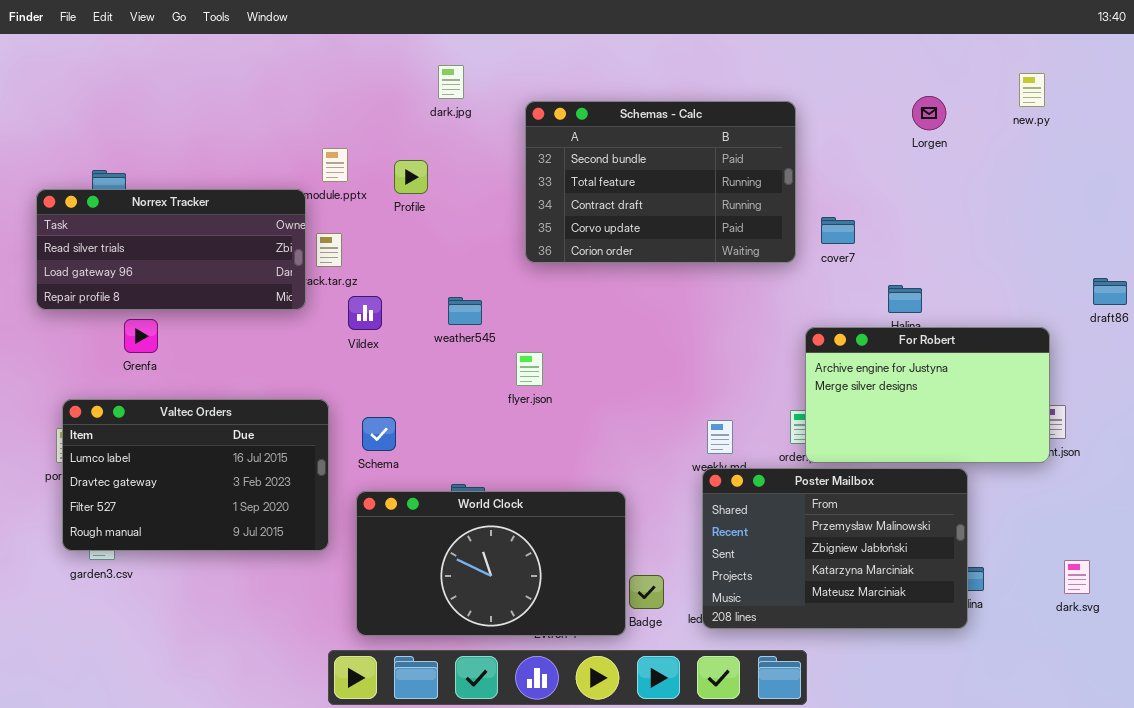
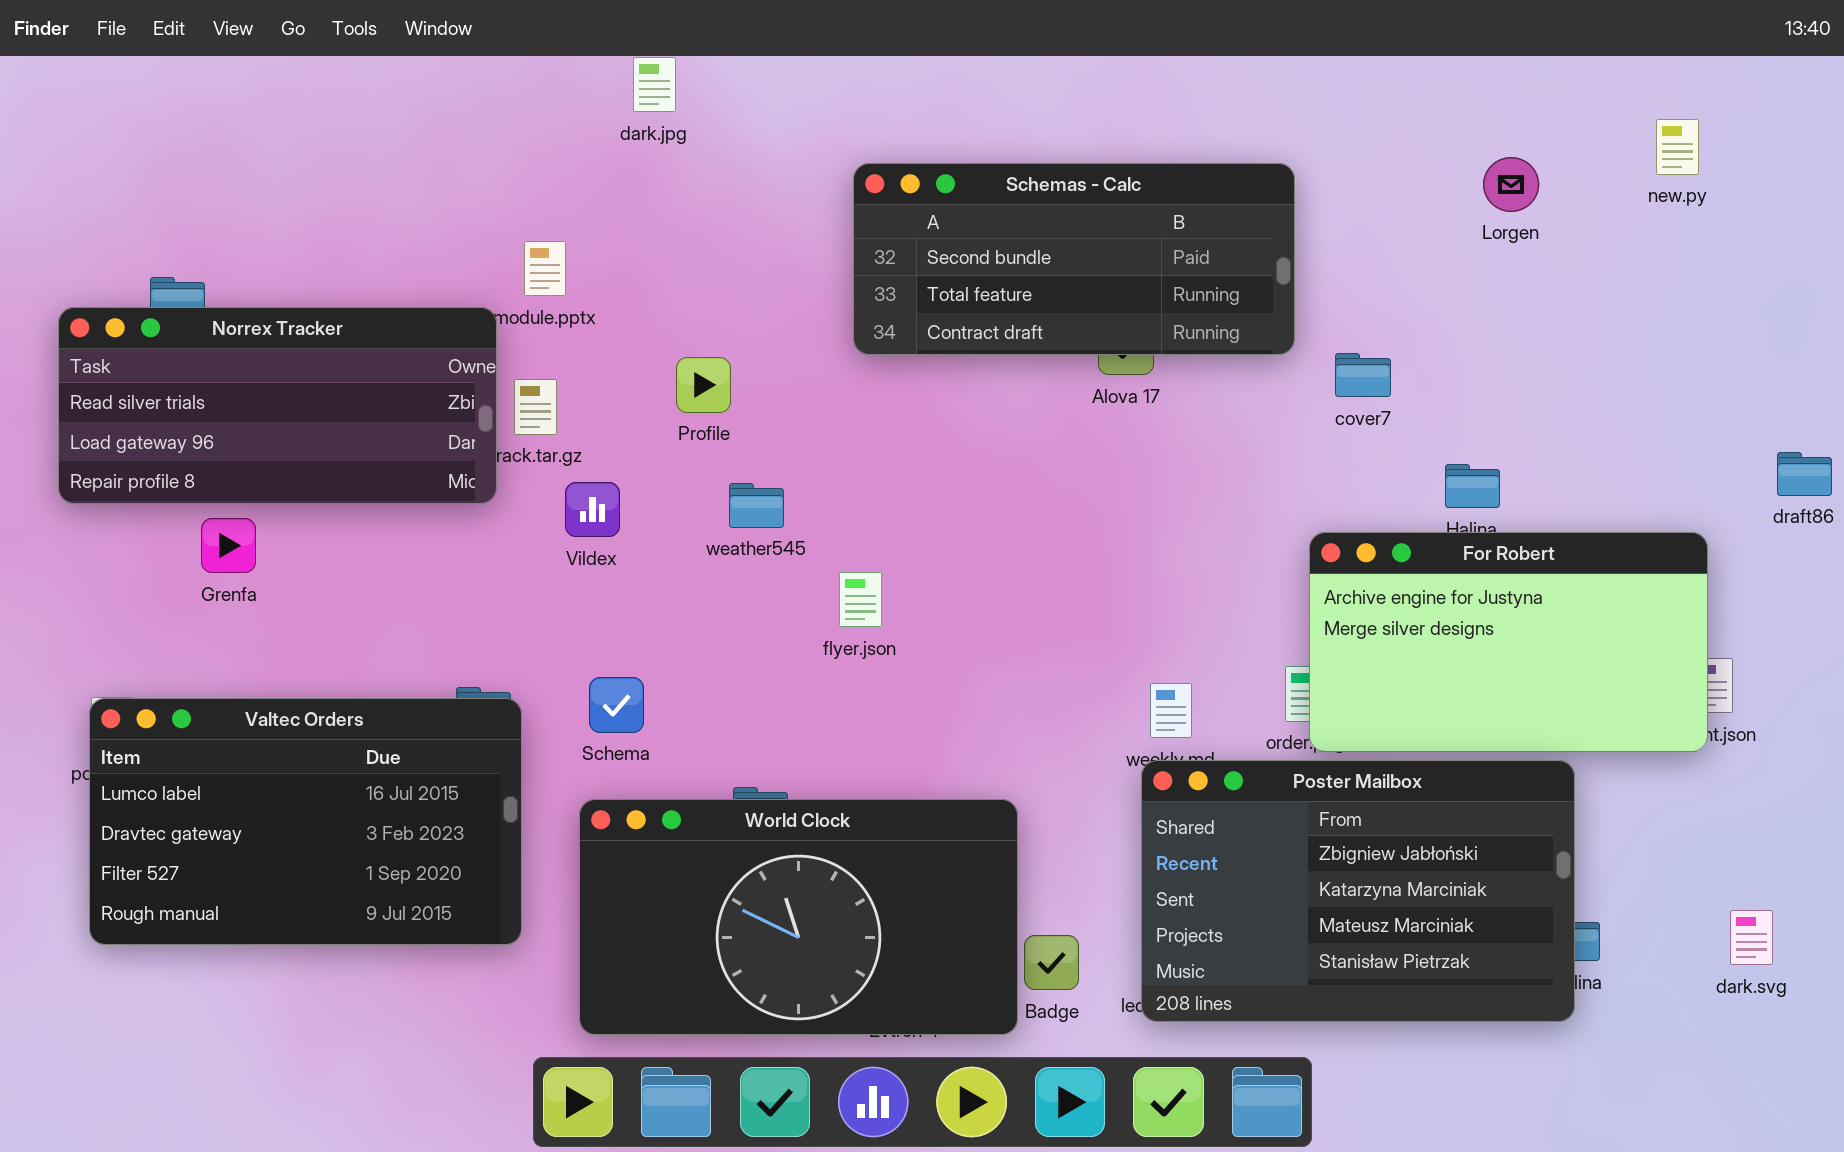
dark.jpg: [438,65,464,99] -> [633,57,676,112], moved
Schemas - Calc: [525,101,796,263] -> [853,163,1295,355], resized
Profile: [394,160,428,194] -> [676,357,731,413], moved
Valtec Orders: [62,399,329,551] -> [89,698,522,945], moved
Poster Mailbox: [702,468,968,629] -> [1141,760,1575,1022], scrolled down 1 row

